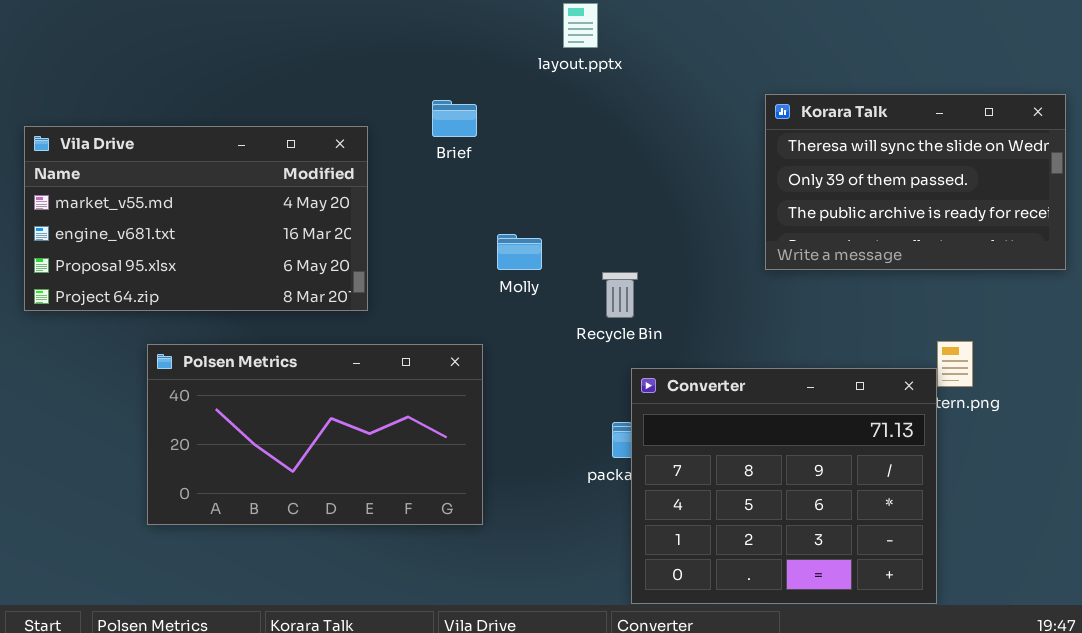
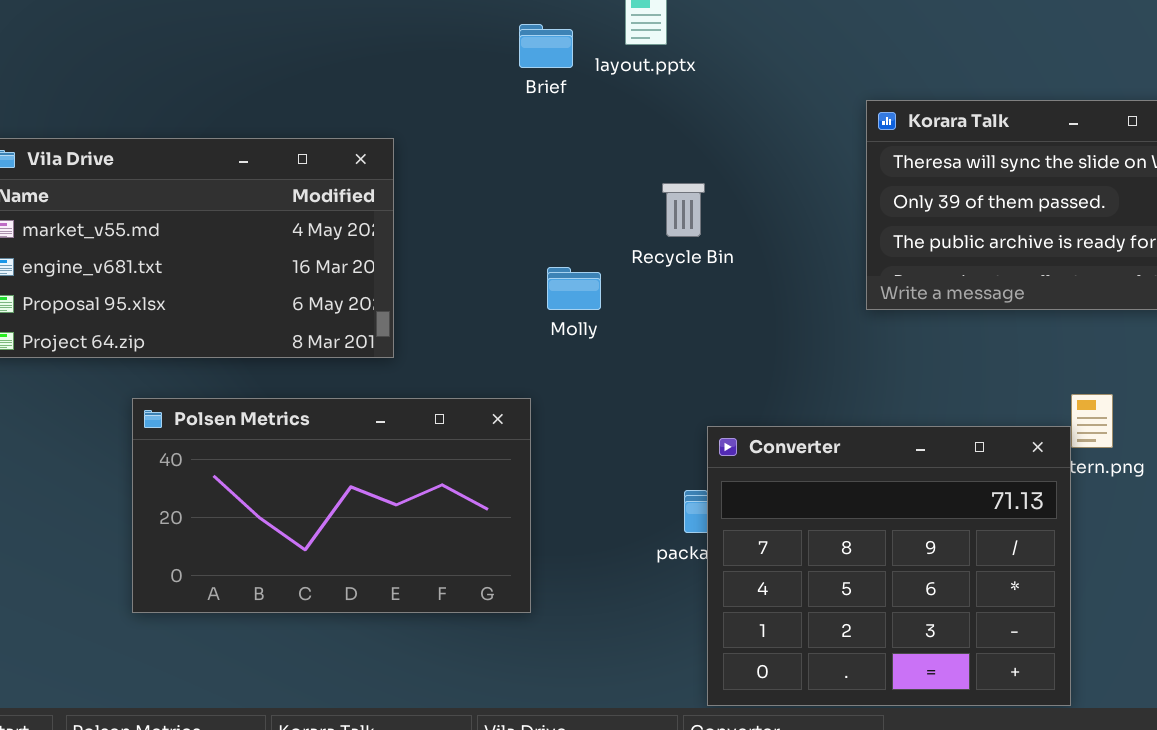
Brief: [432,100,477,137] -> [519,24,573,68], moved
Recycle Bin: [602,272,638,318] -> [662,183,705,237], moved

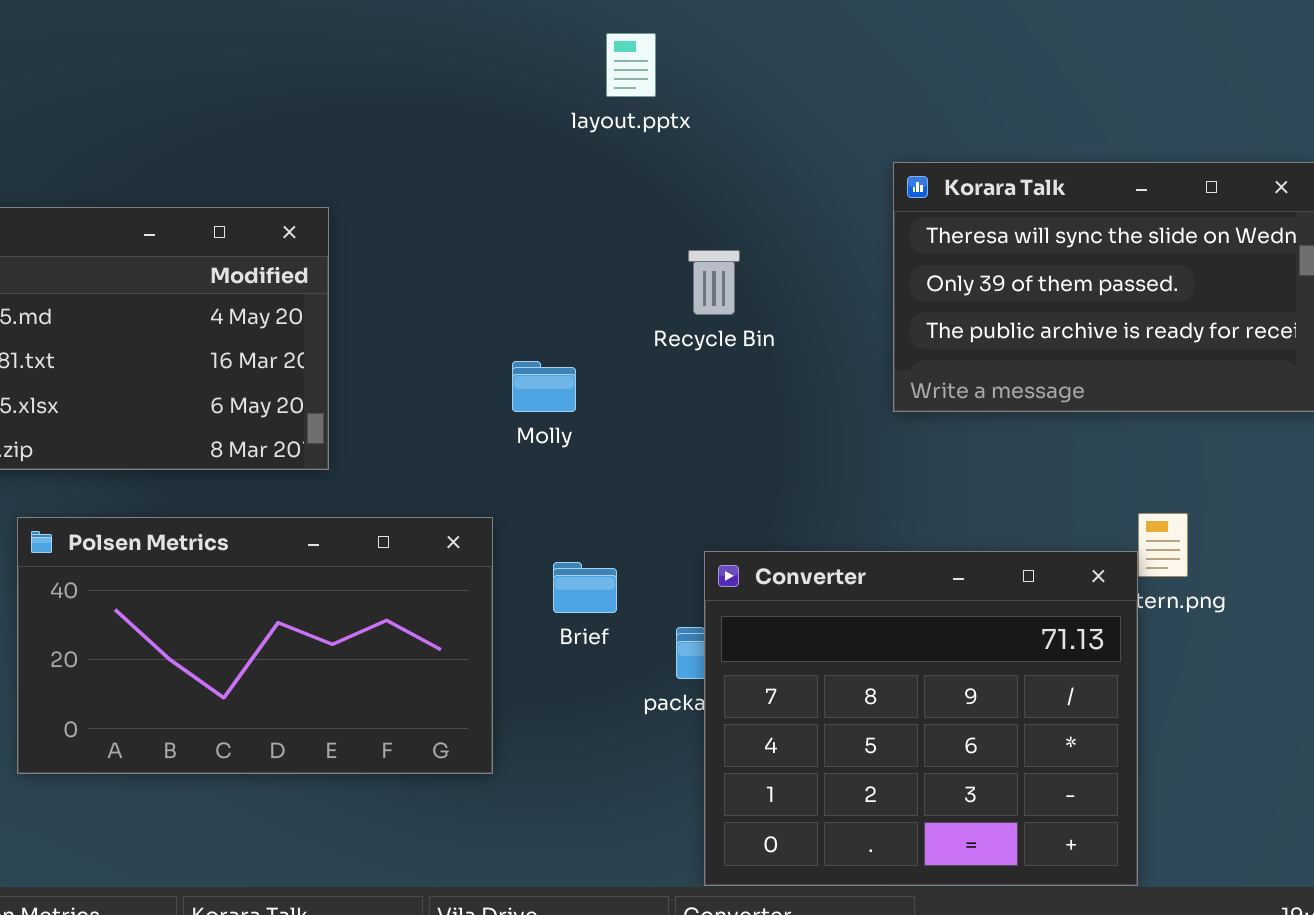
Brief: [519,24,573,68] -> [553,562,617,613], moved
Recycle Bin: [662,183,705,237] -> [688,250,740,315], moved

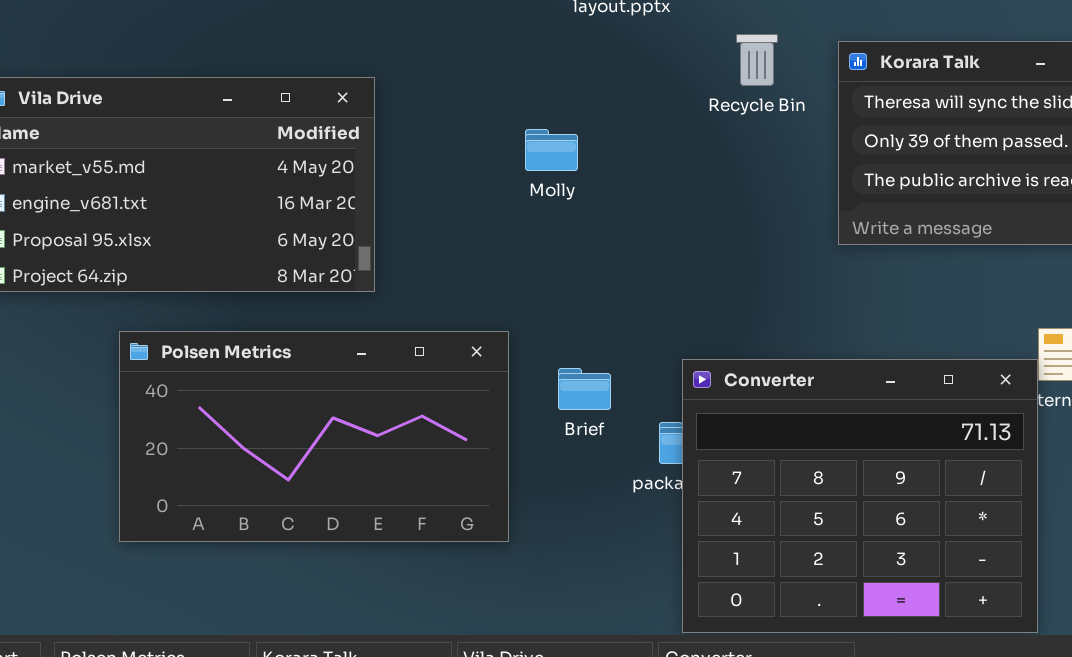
Recycle Bin: [688,250,740,315] -> [736,34,778,86], moved
Molly: [512,361,576,412] -> [525,129,578,171], moved

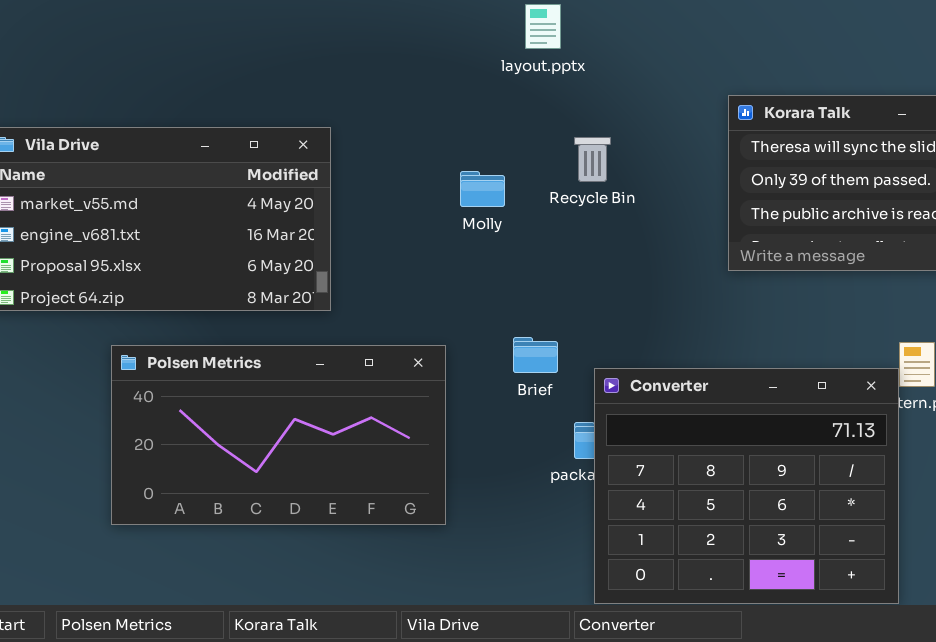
Recycle Bin: [736,34,778,86] -> [574,137,611,182], moved
Brief: [558,368,611,410] -> [513,337,558,373], moved

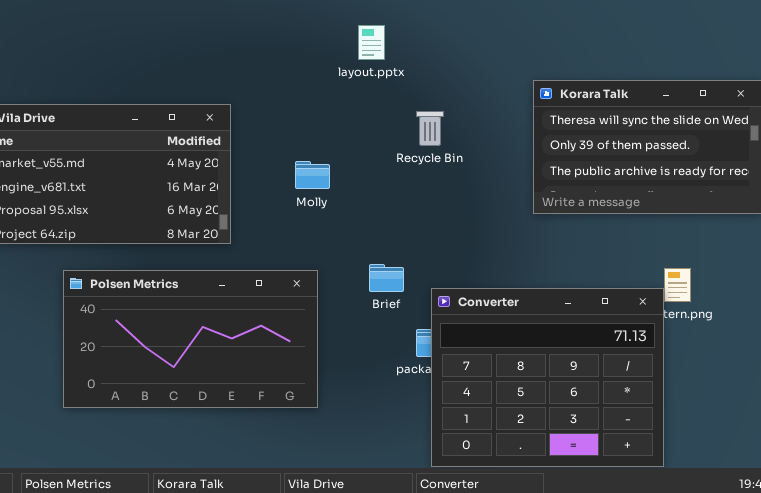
layout.pptx: [525,4,561,49] -> [358,25,385,60], moved
Molly: [460,171,505,207] -> [295,161,330,189], moved

